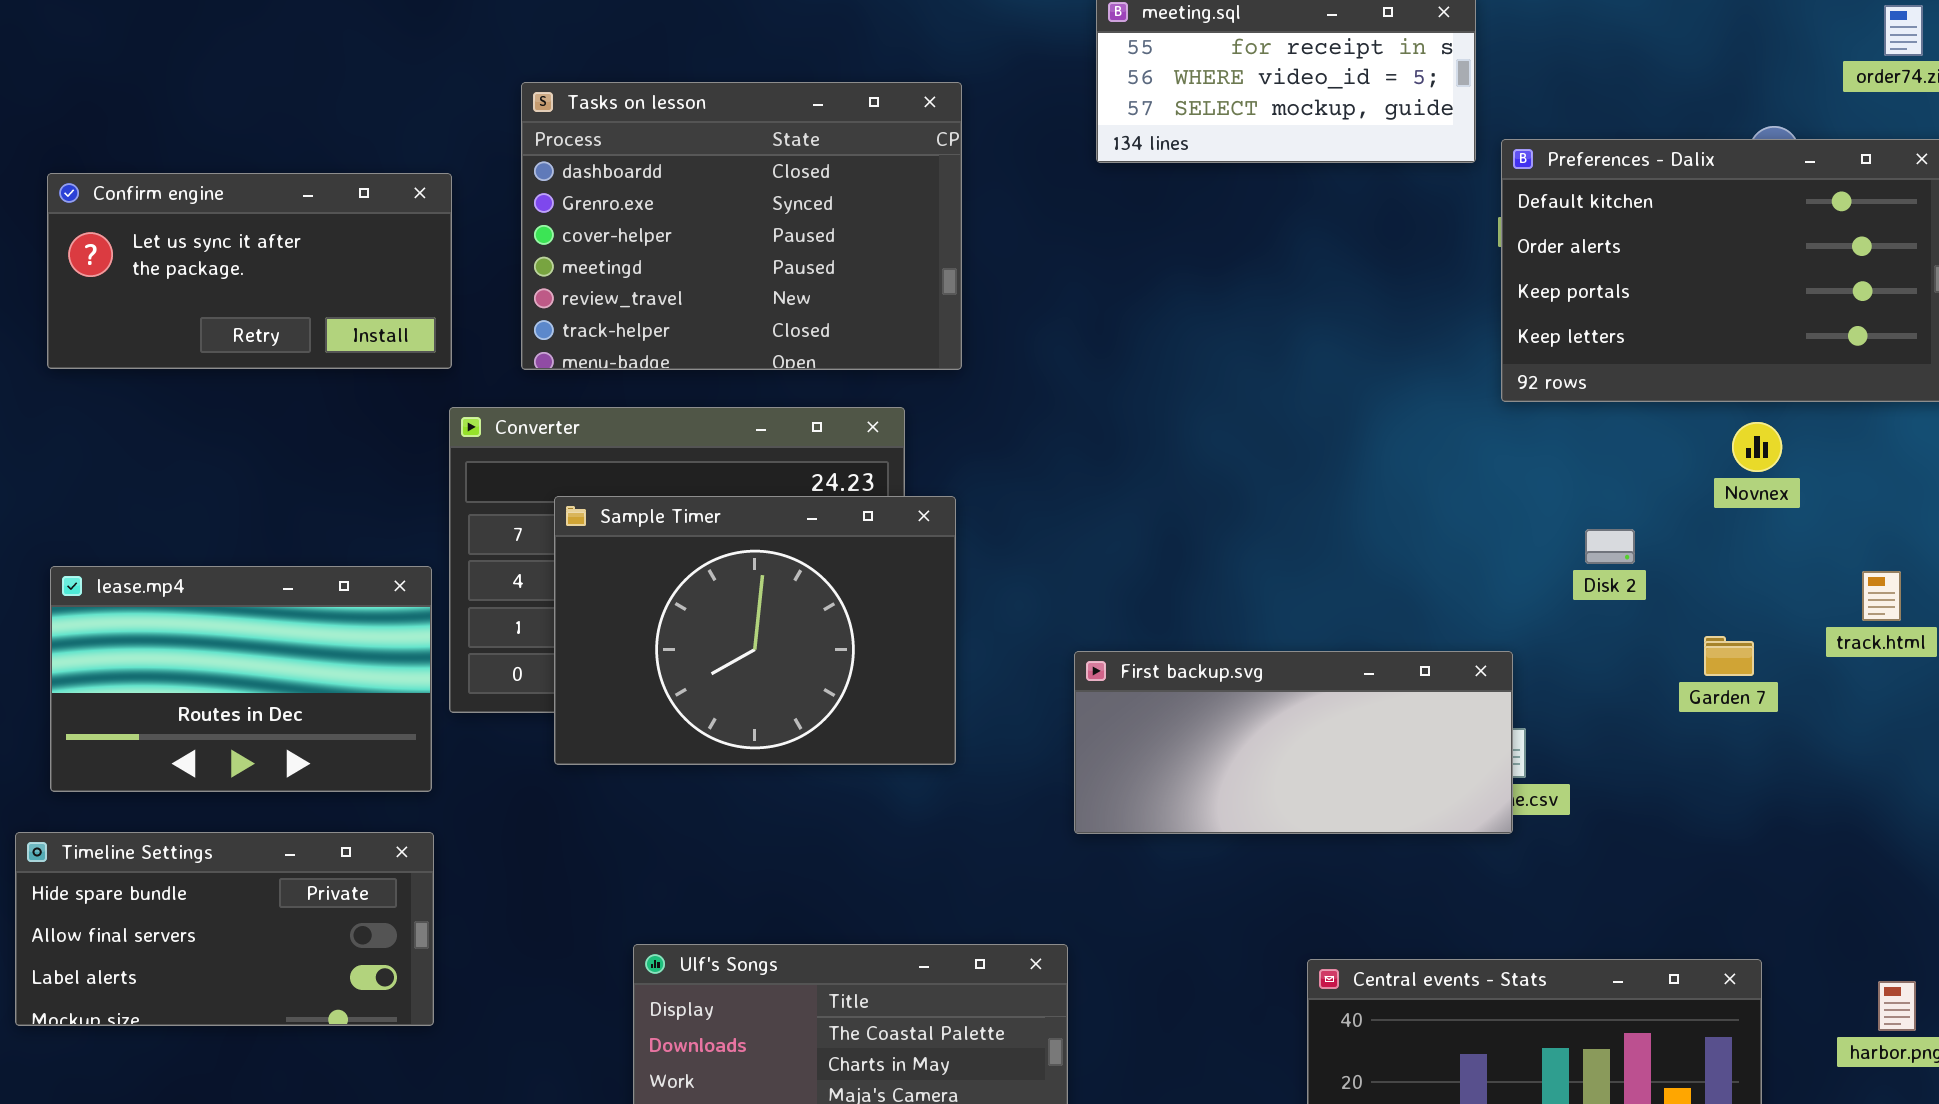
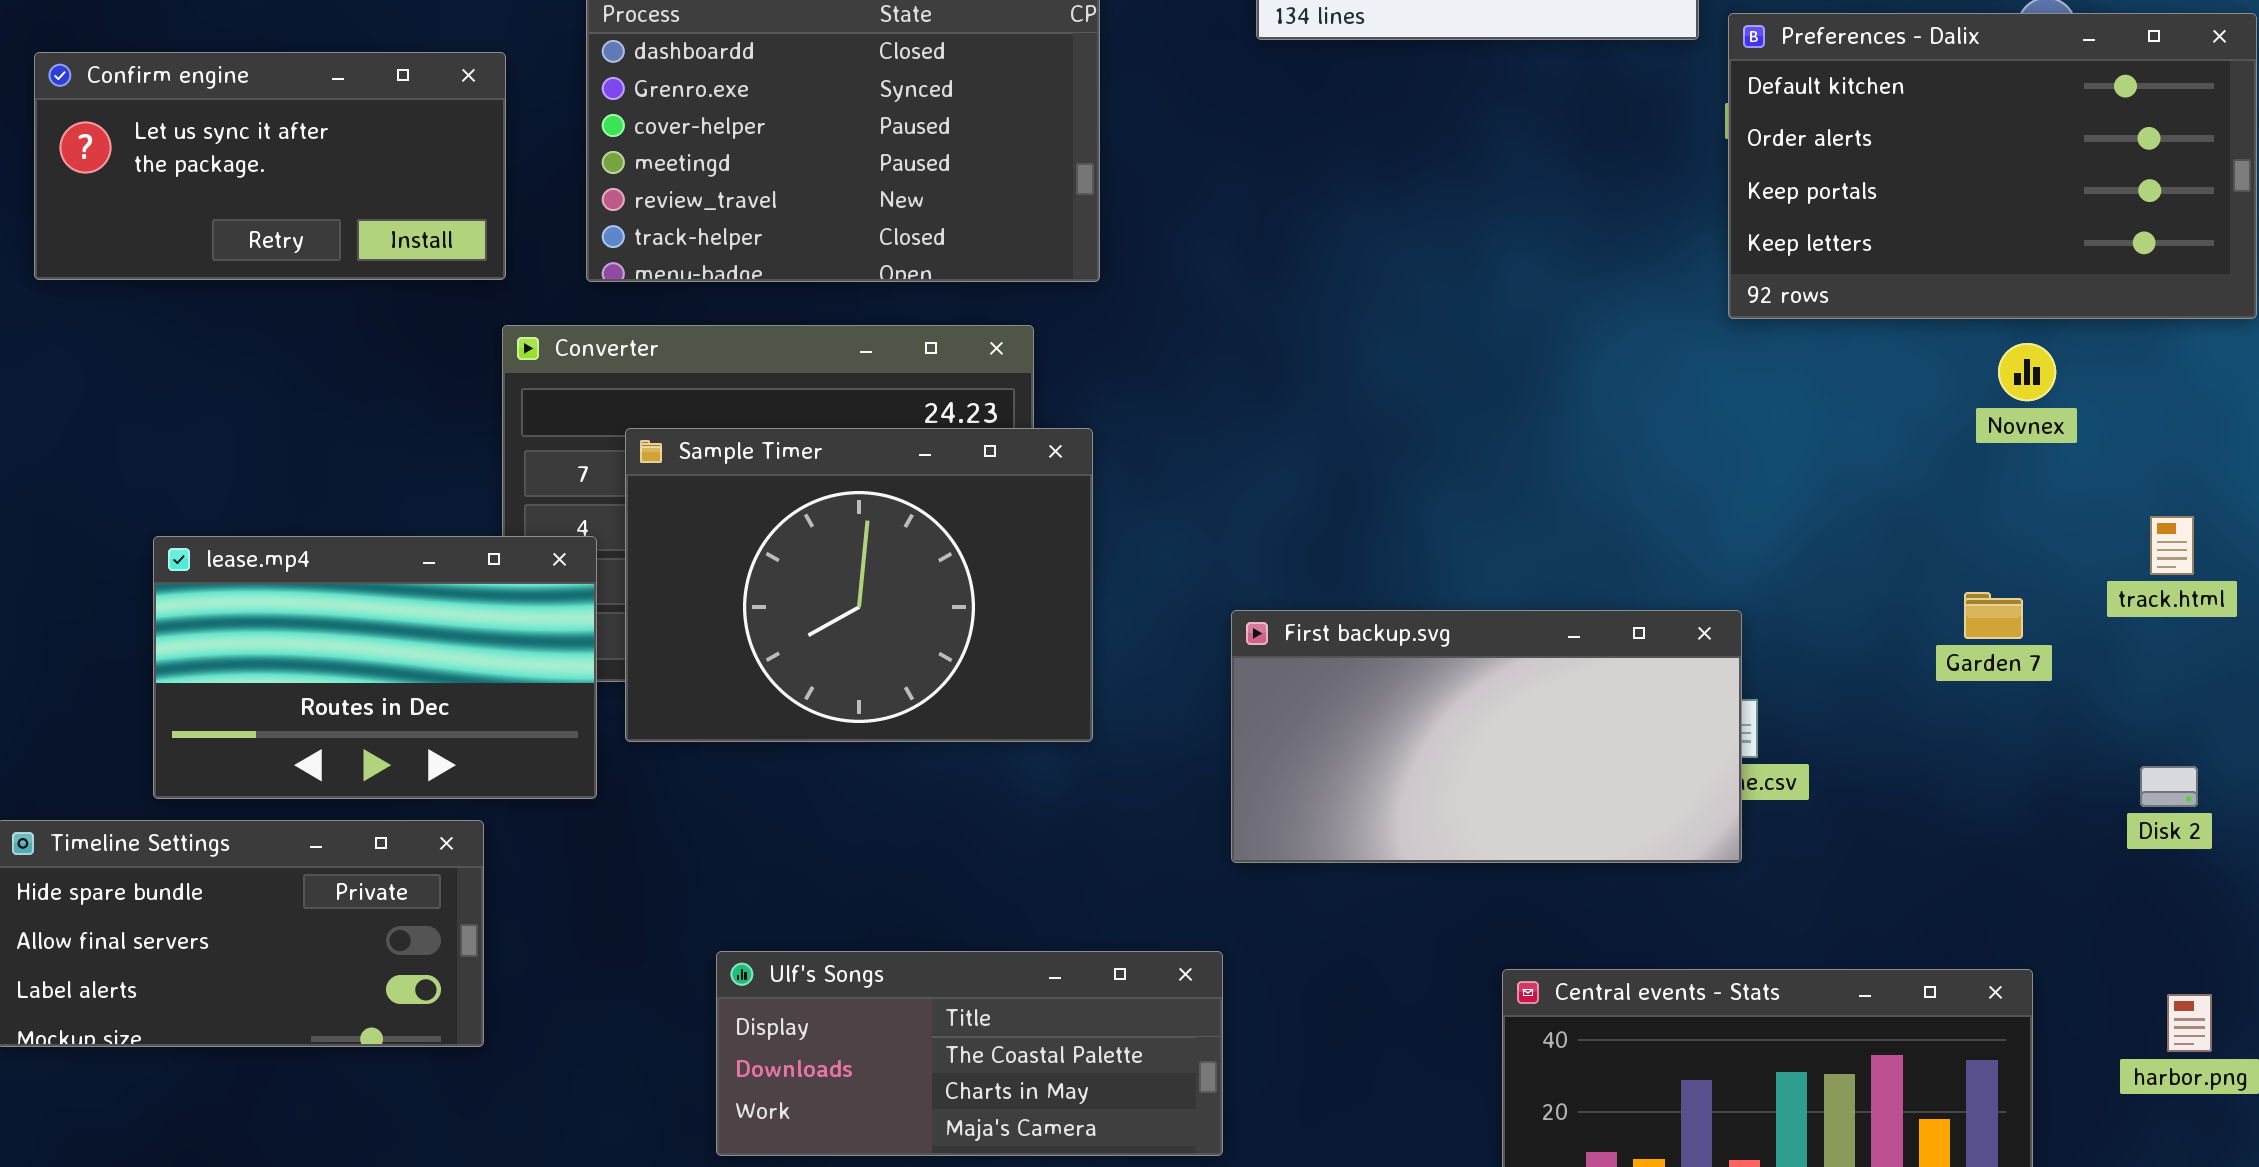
Disk 2: [1585,529,1635,564] -> [2140,766,2198,807], moved
lease.mp4: [50,566,432,792] -> [153,536,597,799], moved
First backup.svg: [1074,651,1513,834] -> [1231,610,1742,863], resized

